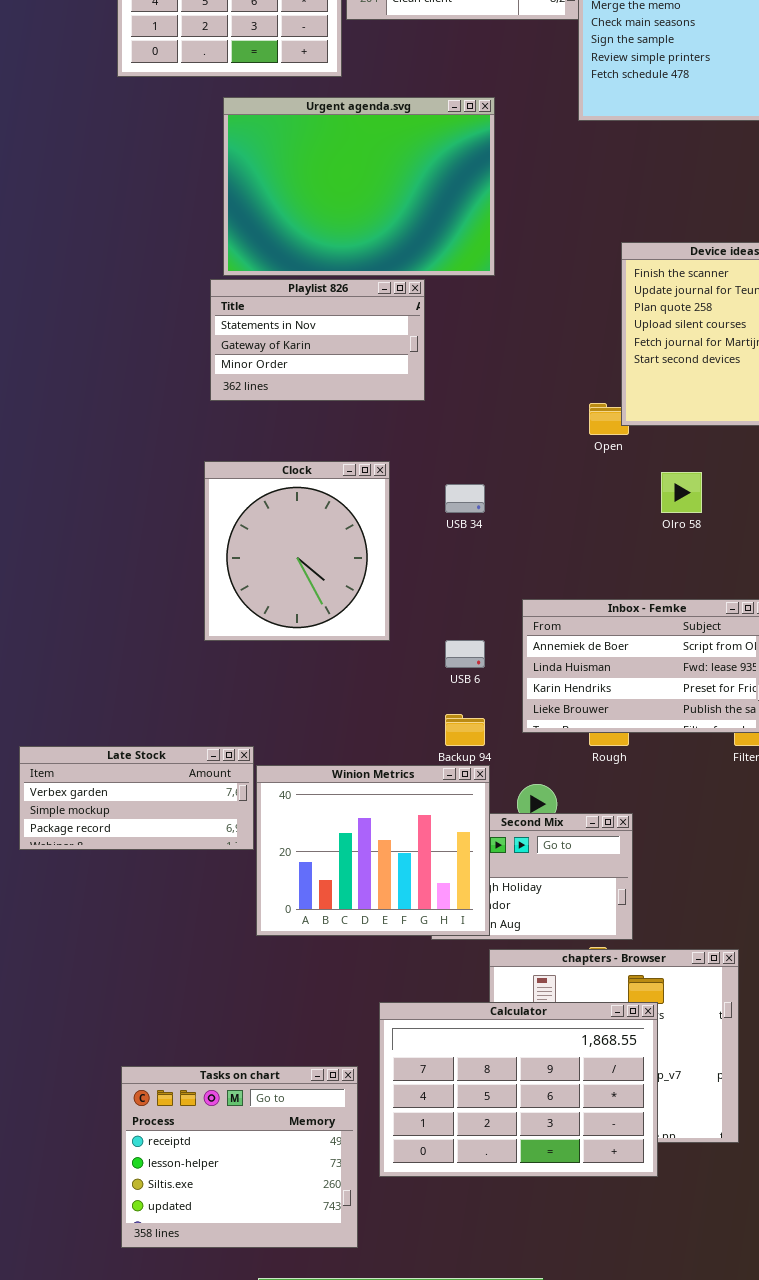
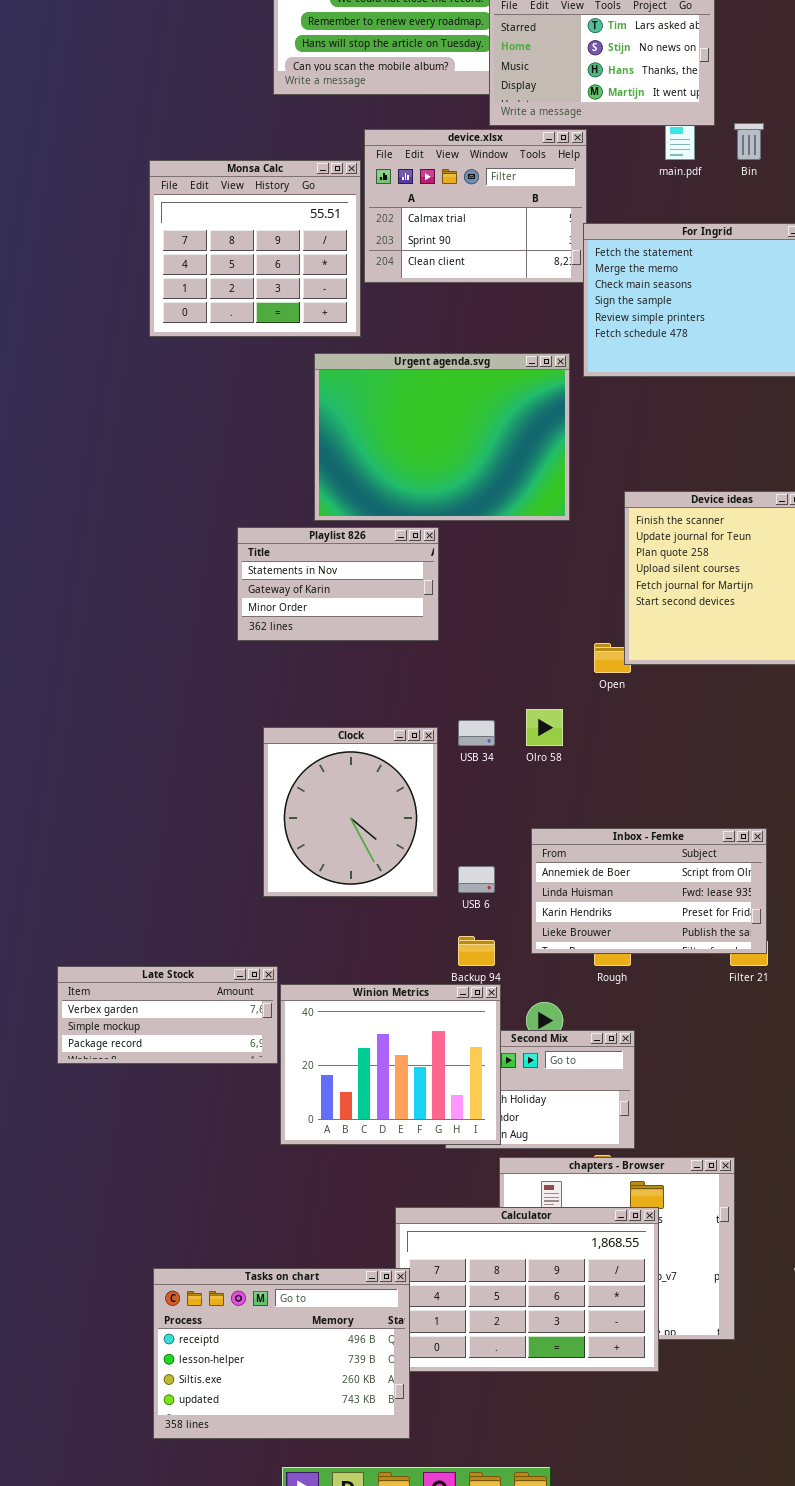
Urgent agenda.svg: [223,97,495,276] -> [314,353,570,521], moved
Clock: [204,461,390,641] -> [263,727,438,897], moved
Olro 58: [661,472,702,513] -> [526,709,563,746], moved
Tasks on chart: [121,1066,358,1248] -> [153,1268,410,1439], resized

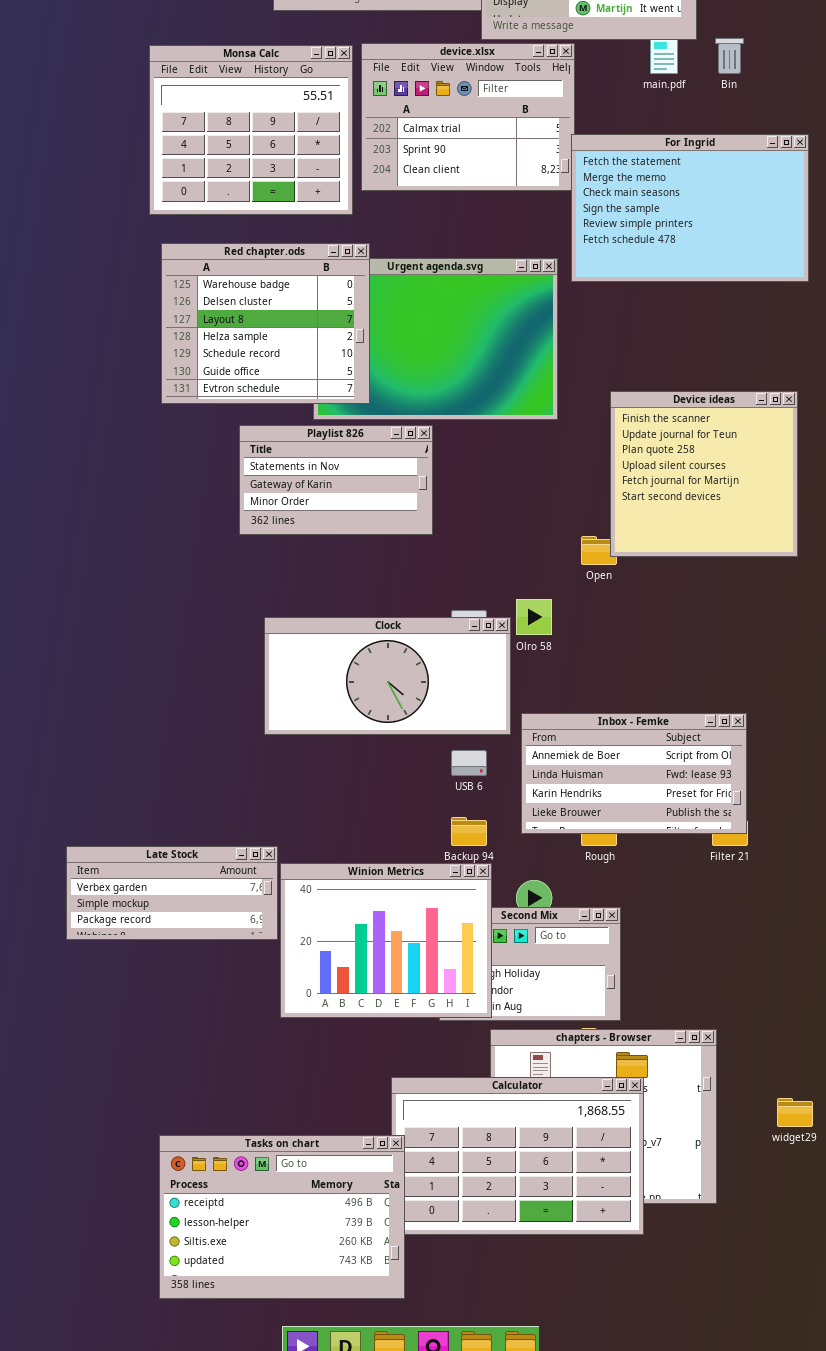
Monsa Calc: [149,160,361,337] -> [149,45,353,215], moved
Red chapter.ods: none -> [161,243,370,404], opened
Clock: [263,727,438,897] -> [264,617,511,735], resized

